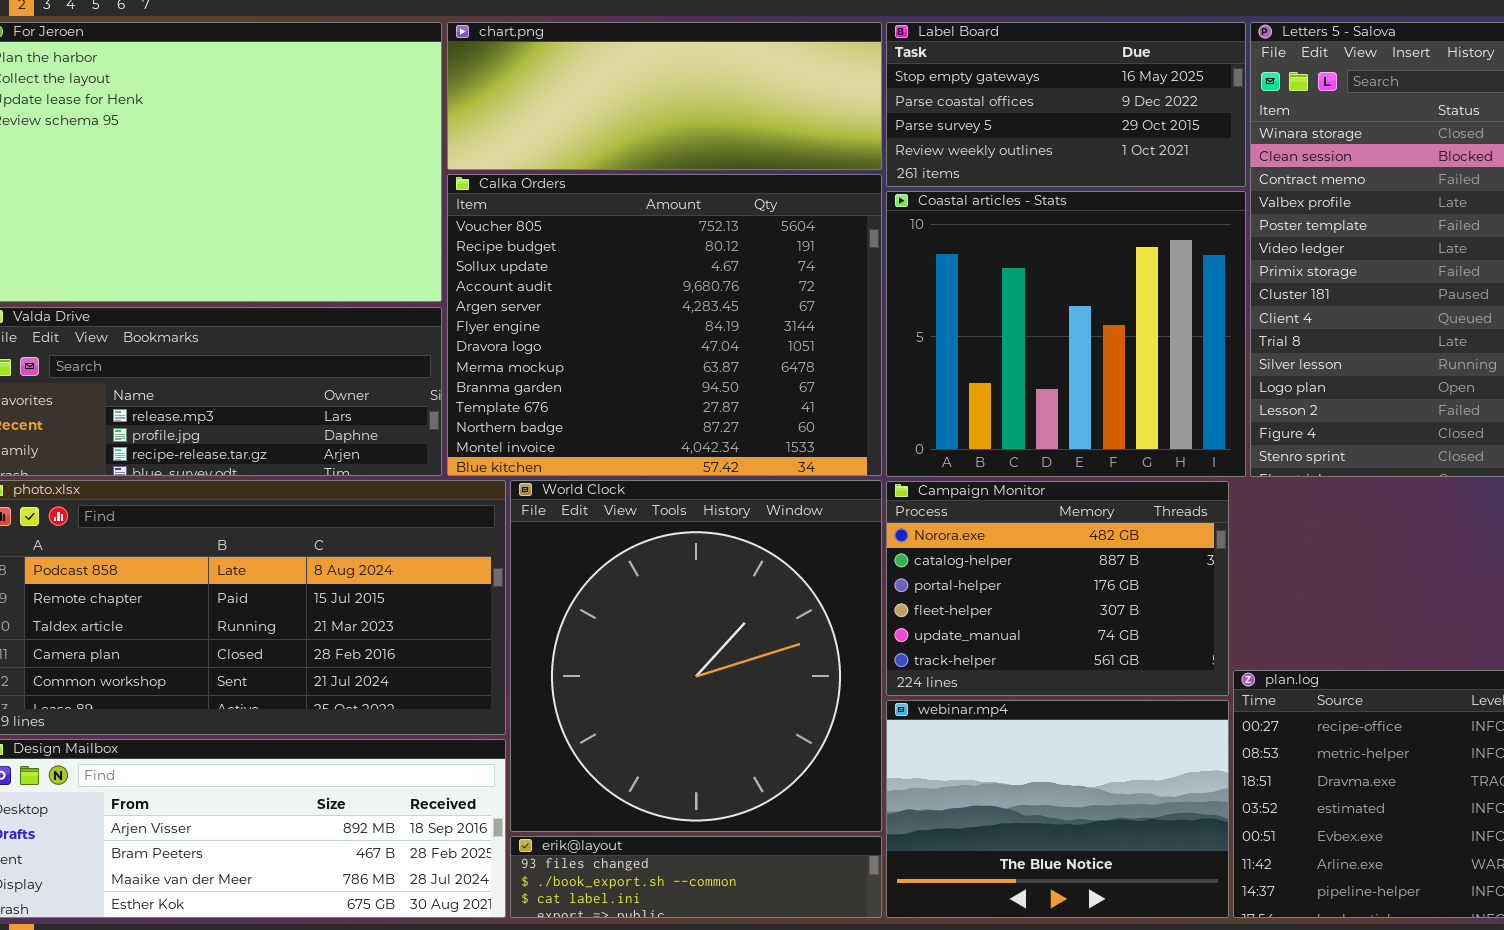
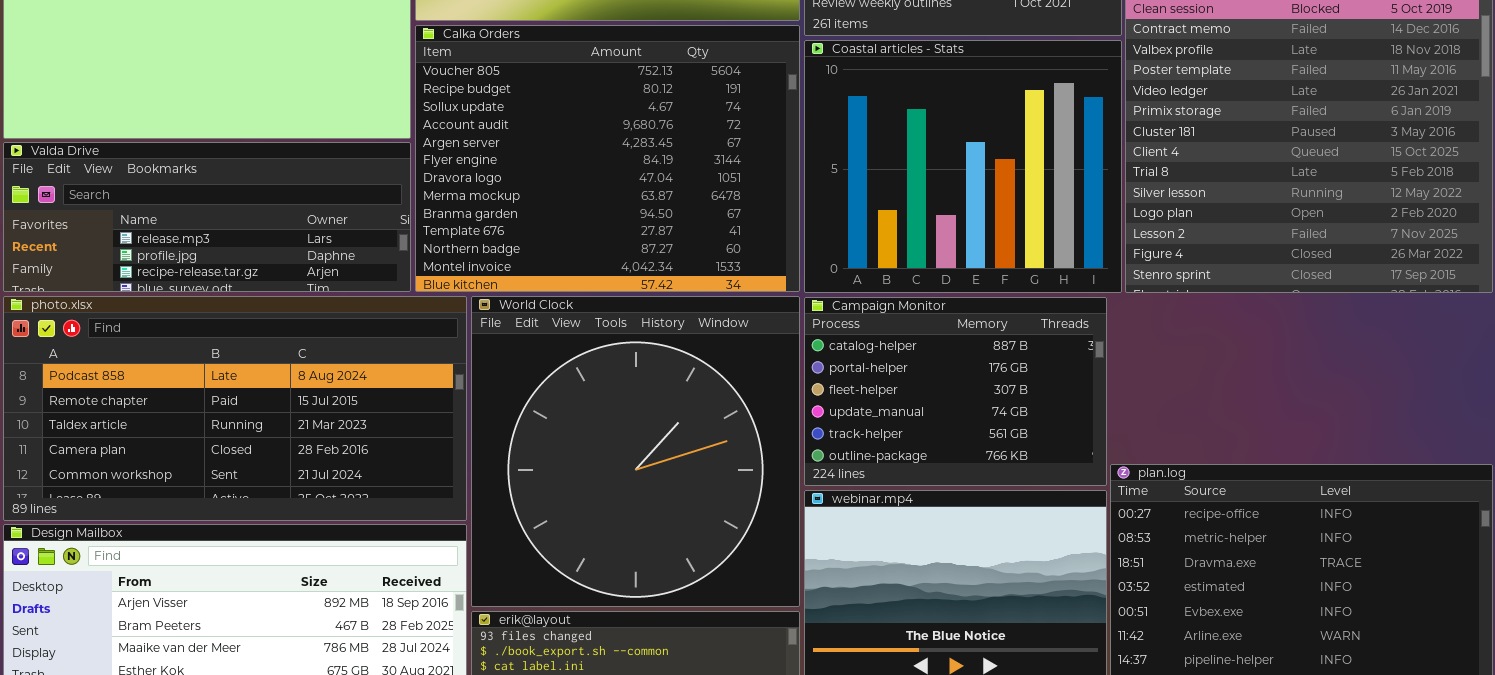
Campaign Monitor: [886,481,1229,696] -> [804,297,1107,486], scrolled down 1 row

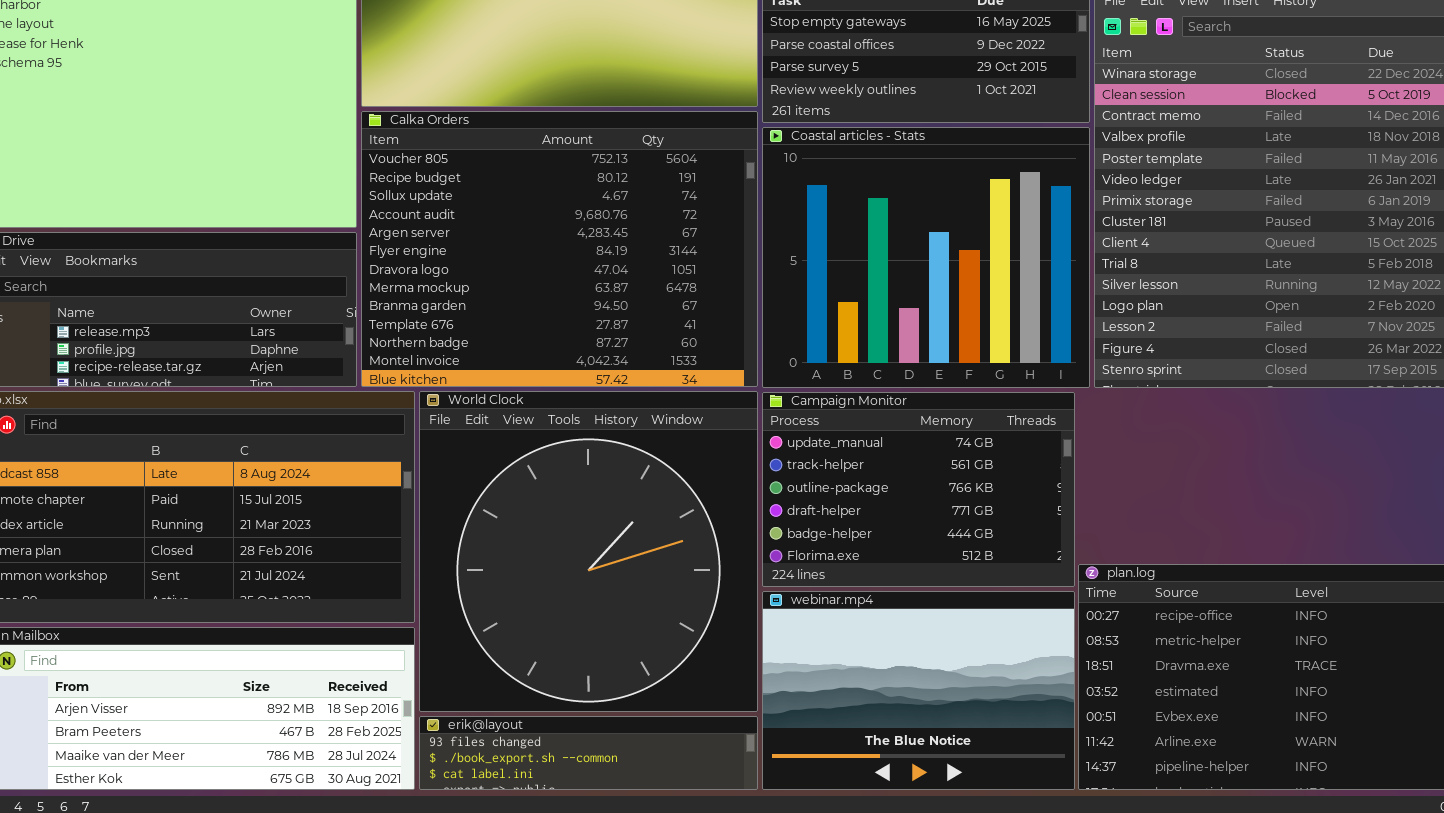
Campaign Monitor: [804,297,1107,486] -> [762,392,1075,587], scrolled down 3 rows

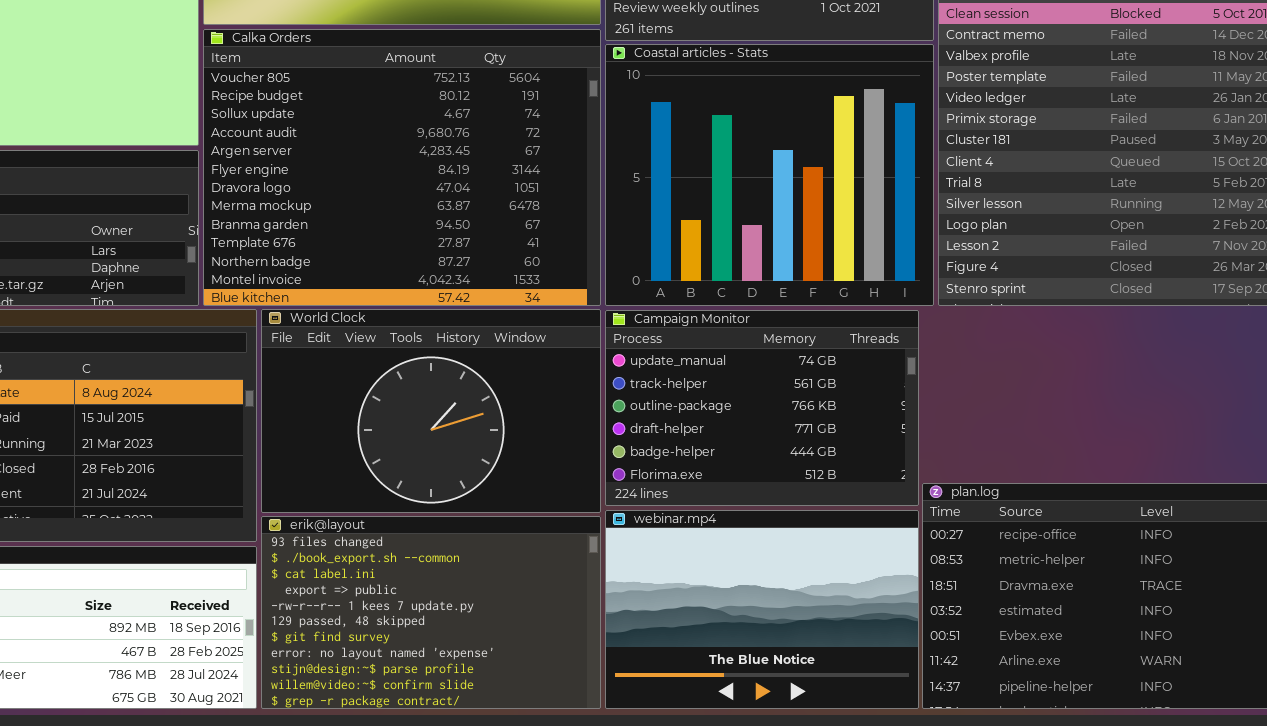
World Clock: [419,391,758,712] -> [261,309,601,513], resized
erik@layout: [419,716,758,790] -> [261,516,601,709], resized

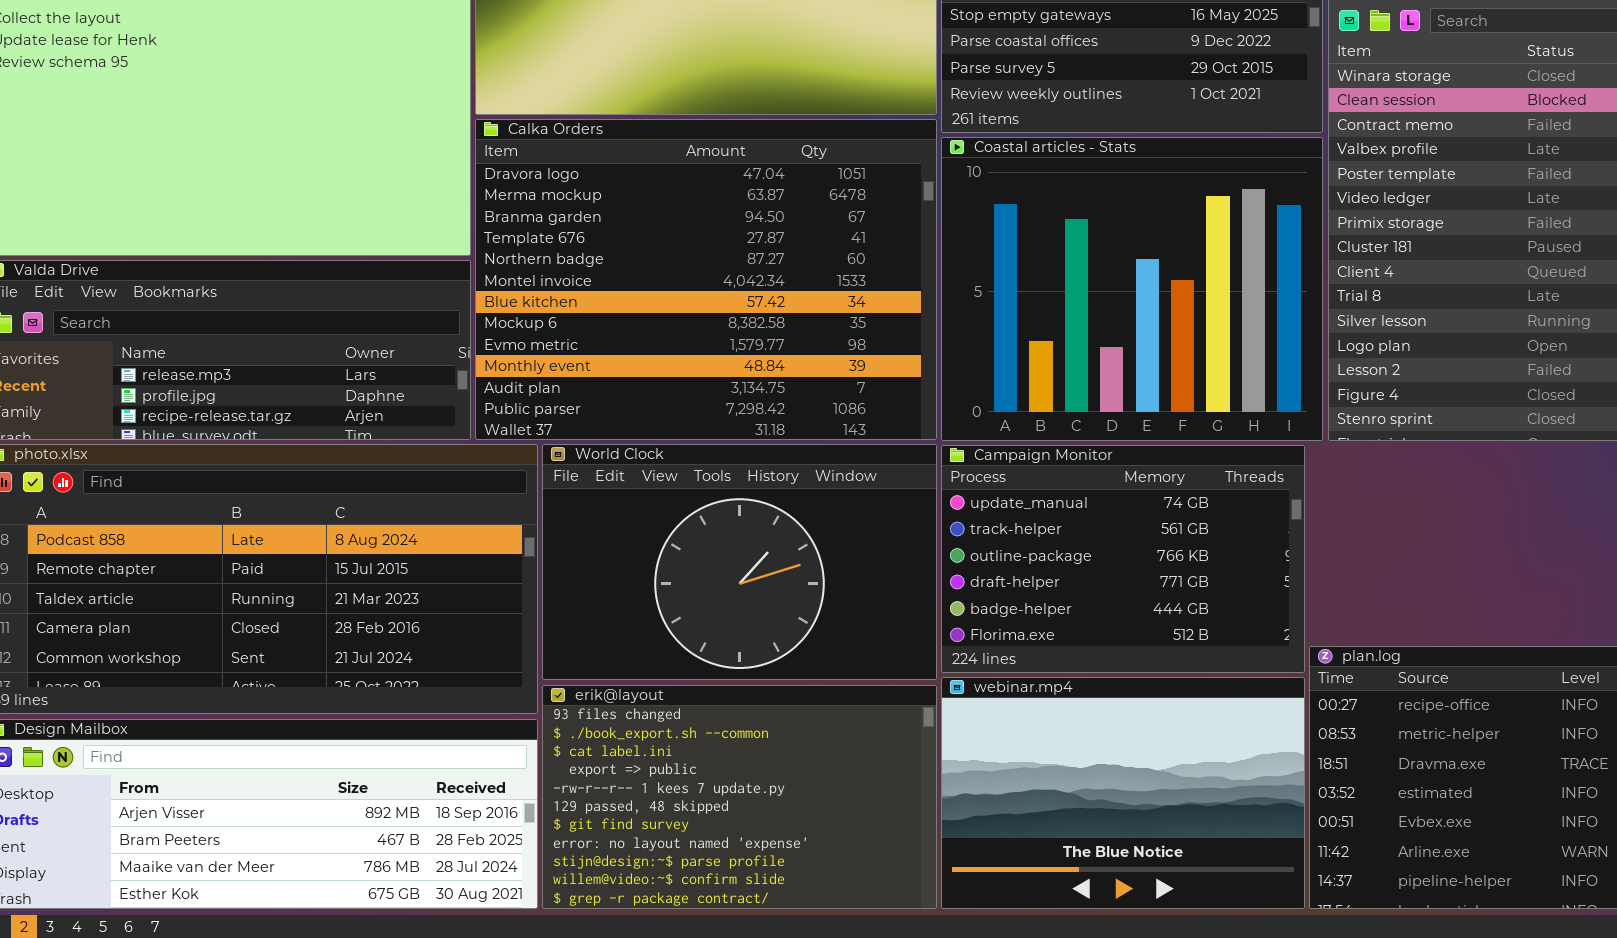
Calka Orders: [203,29,601,306] -> [475,119,937,440], scrolled down 6 rows

